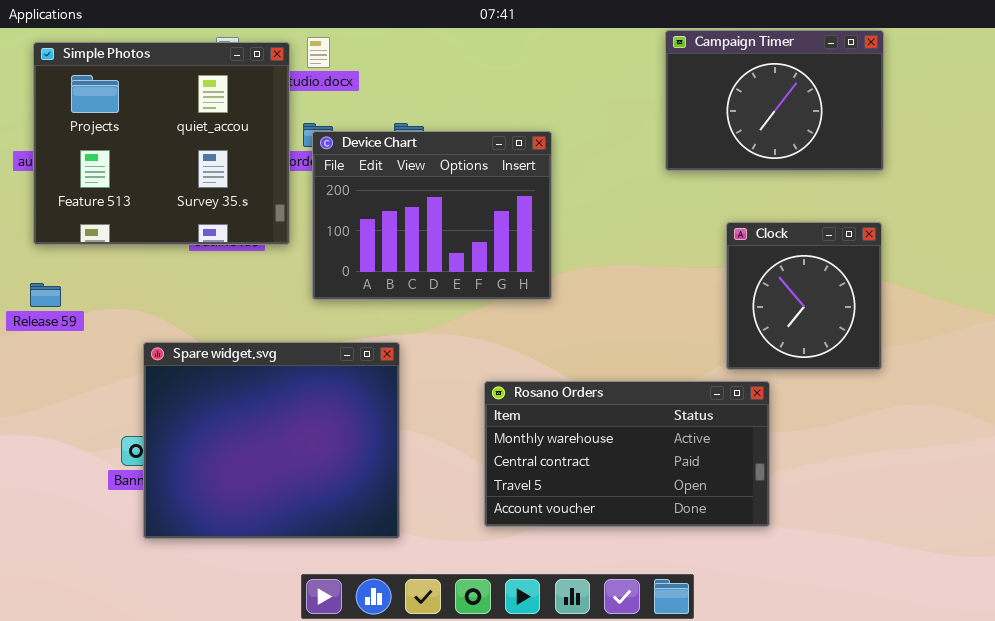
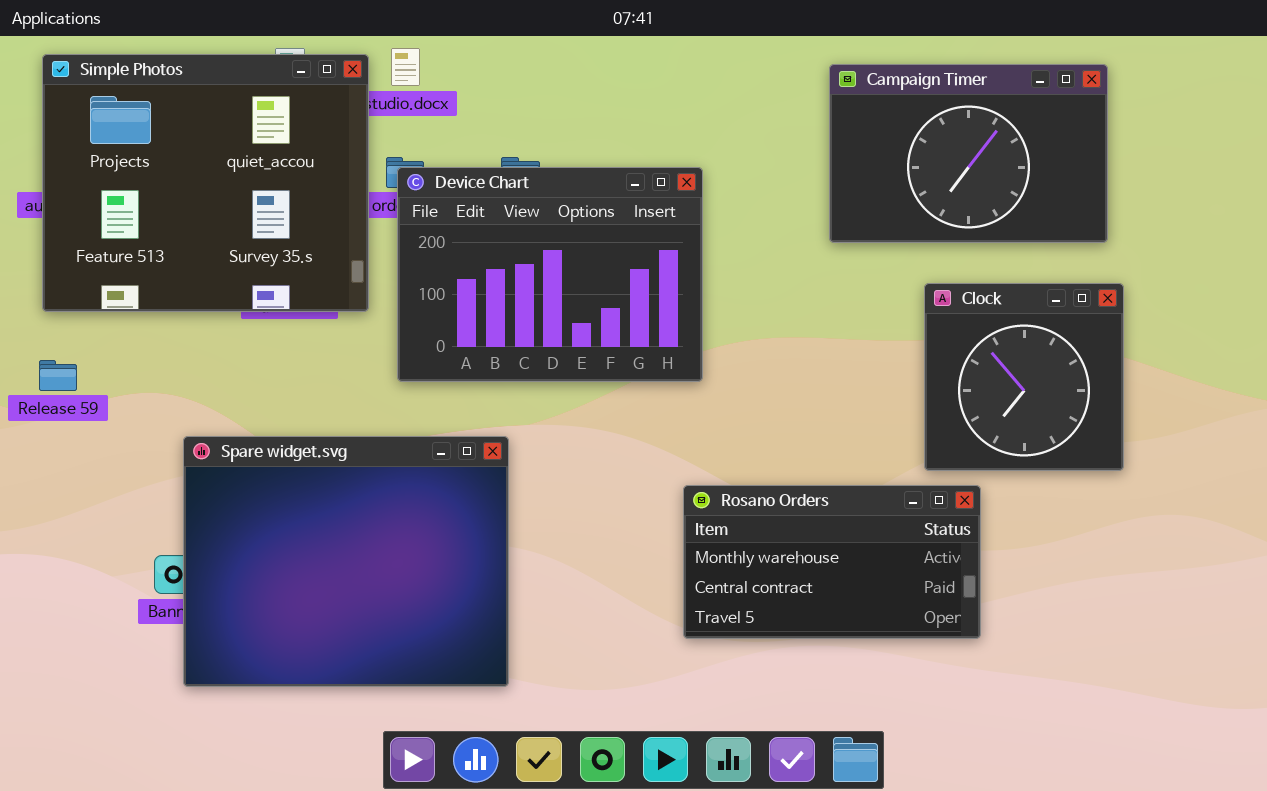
Campaign Timer: [665,30,884,171] -> [829,64,1108,243], moved
Rosano Orders: [484,381,770,527] -> [683,485,981,639], resized

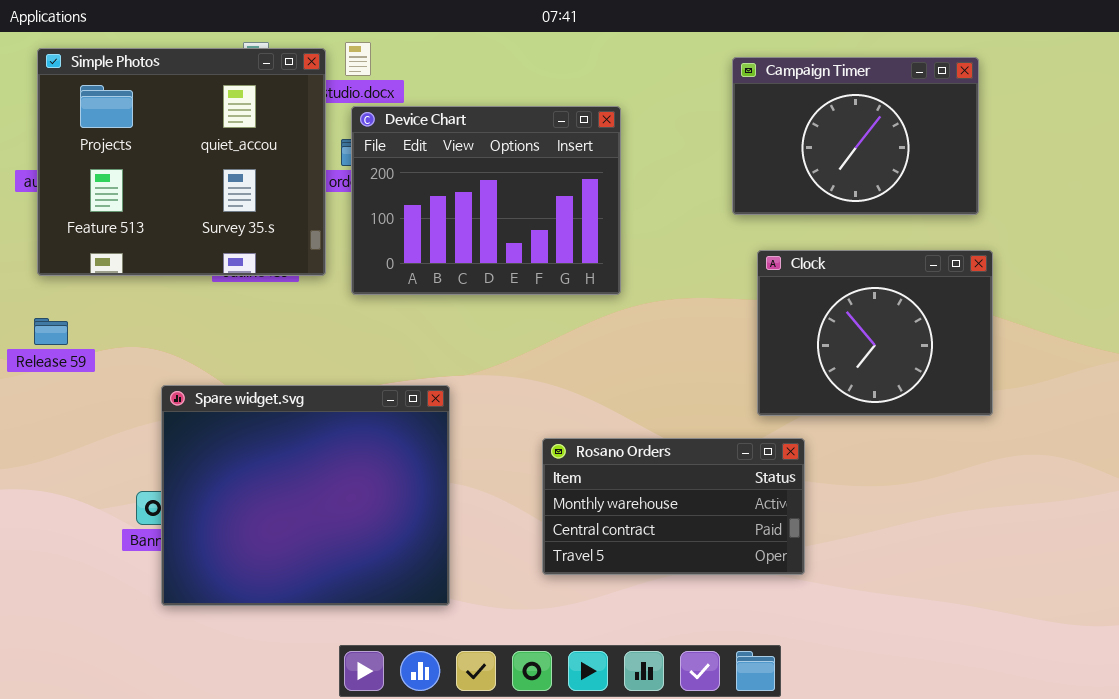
Device Chart: [397,167,703,382] -> [351,106,621,295], moved
Clock: [924,283,1124,471] -> [757,250,993,416], resized
Rosano Orders: [683,485,981,639] -> [542,438,805,575], moved

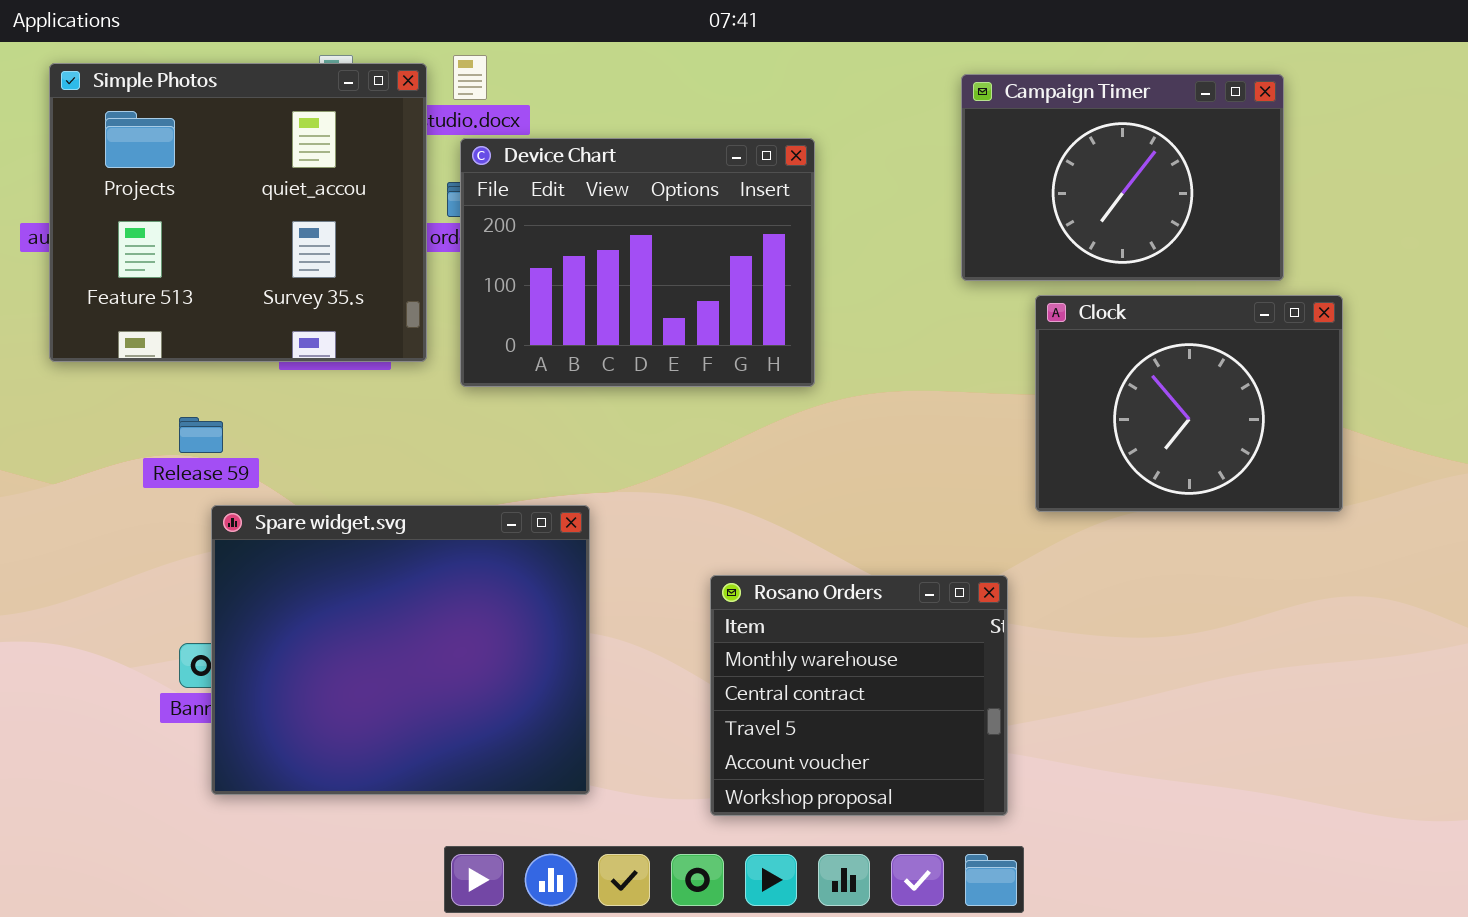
Clock: [757,250,993,416] -> [1035,295,1343,512], moved
Release 59: [34,318,68,345] -> [179,417,223,453], moved
Rosano Orders: [542,438,805,575] -> [710,575,1008,816], resized

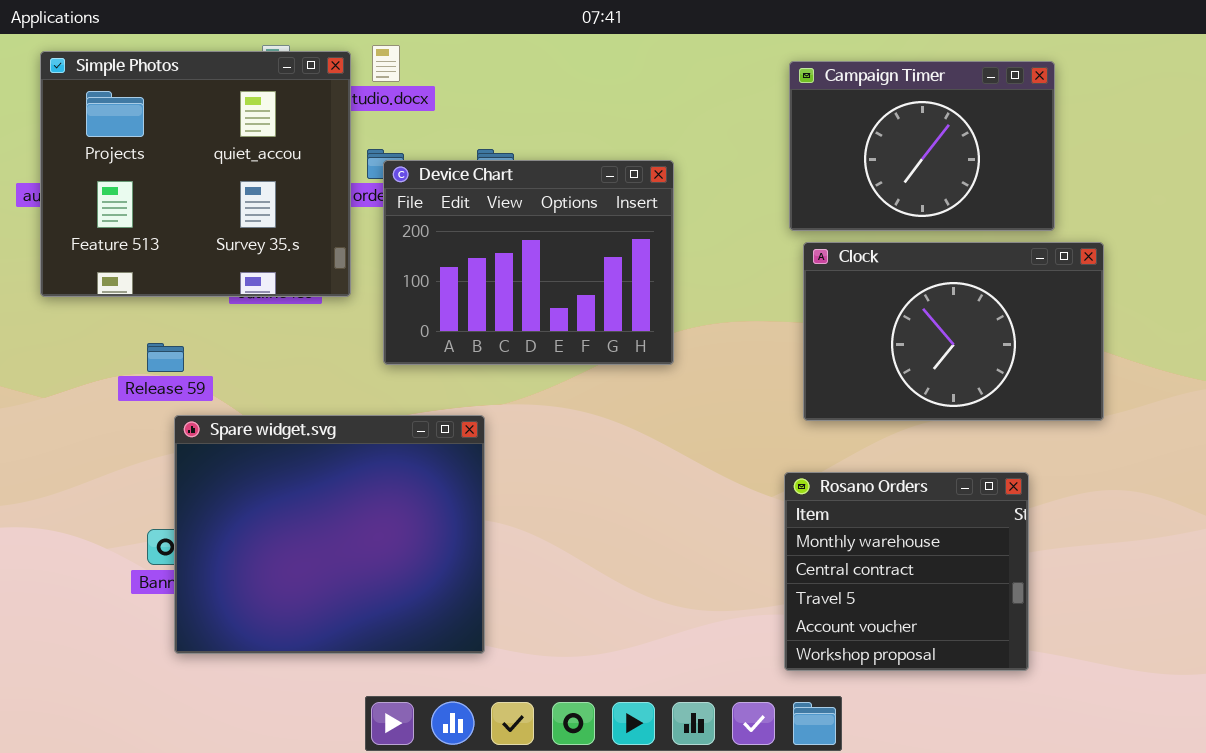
Device Chart: [460,138,815,387] -> [383,160,674,365], moved
Clock: [1035,295,1343,512] -> [803,242,1104,421], resized
Rosano Orders: [710,575,1008,816] -> [784,472,1029,671], moved

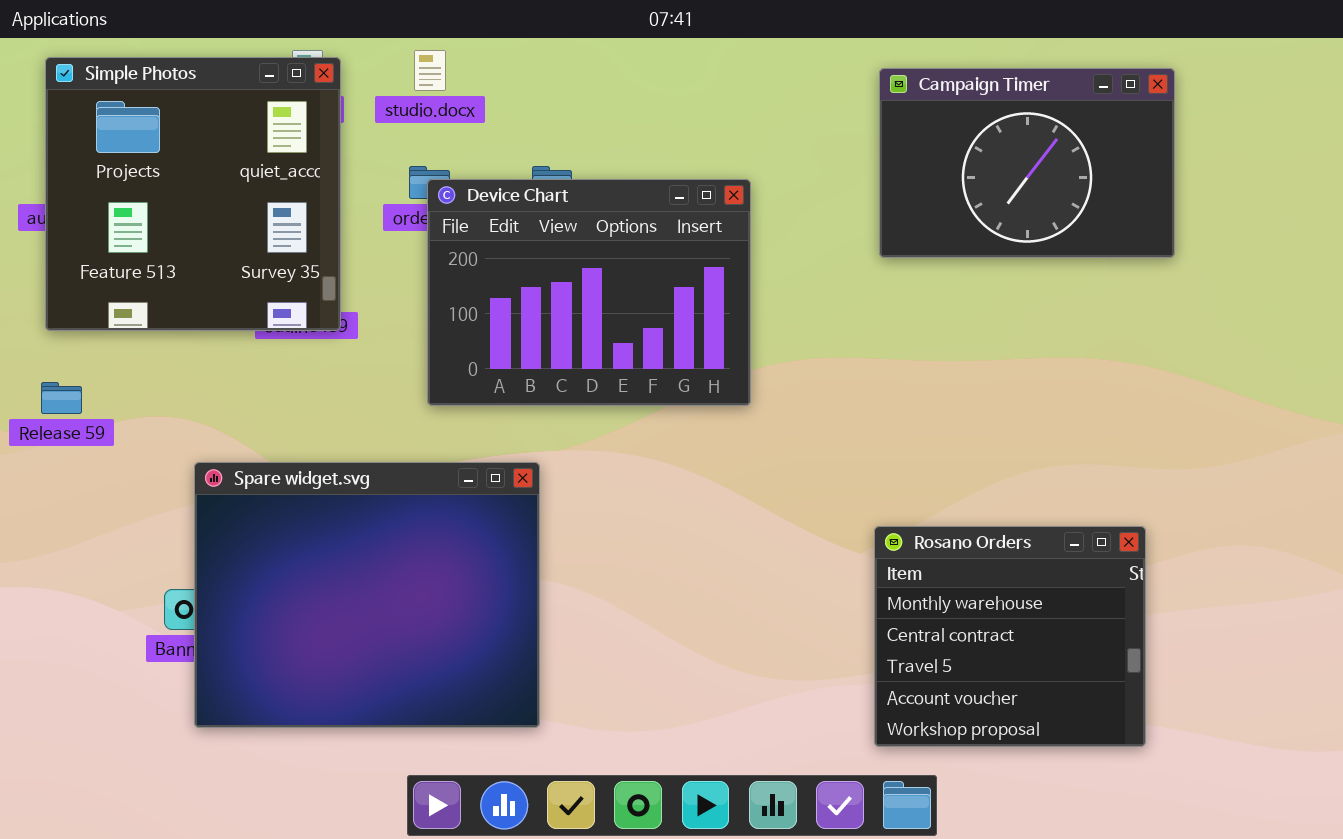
Simple Photos: [40,51,351,297] -> [45,57,341,331], resized
Clock: [803,242,1104,421] -> none, closed
Release 59: [147,343,184,372] -> [41,382,82,414], moved

